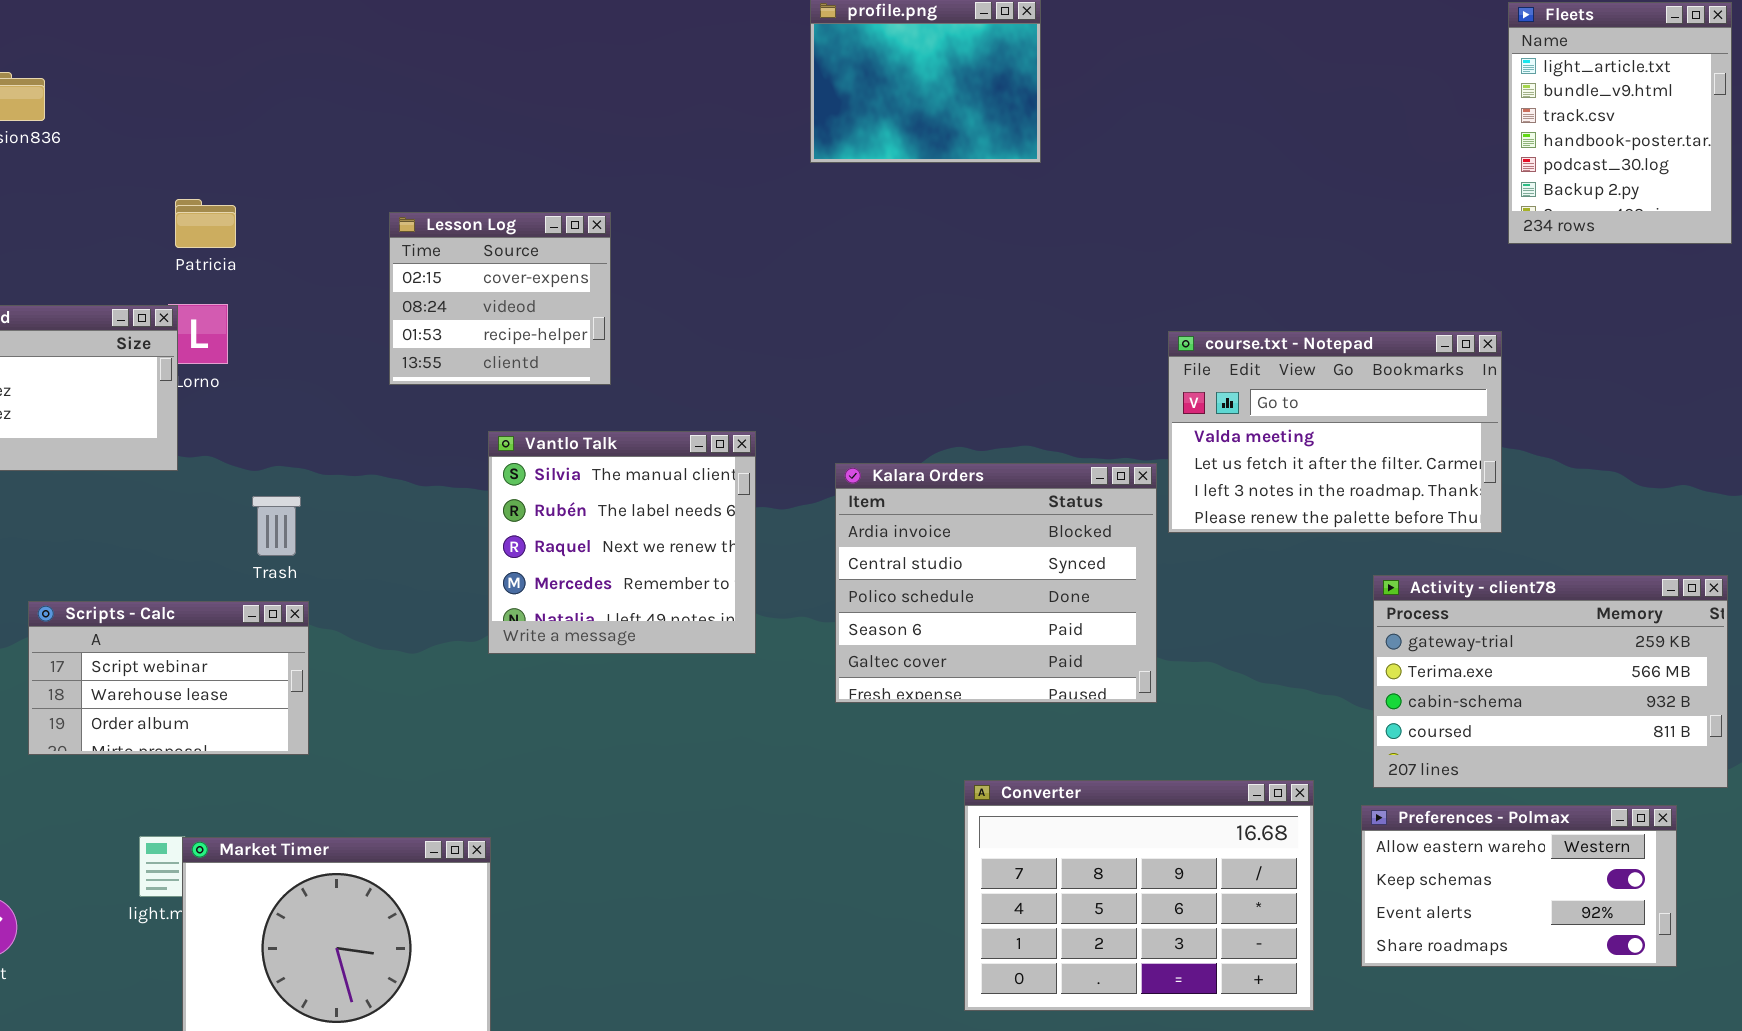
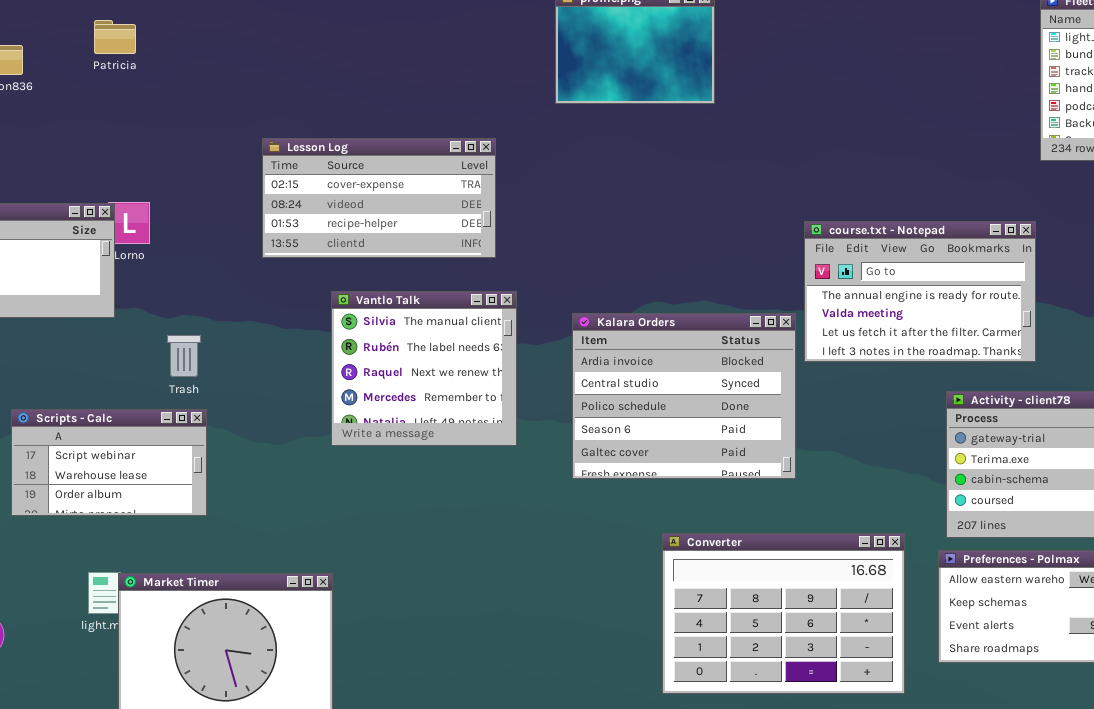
Patricia: [175,199,236,248] -> [94,20,136,54], moved
Lesson Log: [389,212,611,385] -> [262,138,496,258], resized
course.txt - Notepad: [1168,331,1502,533] -> [804,221,1036,362], scrolled up 1 row

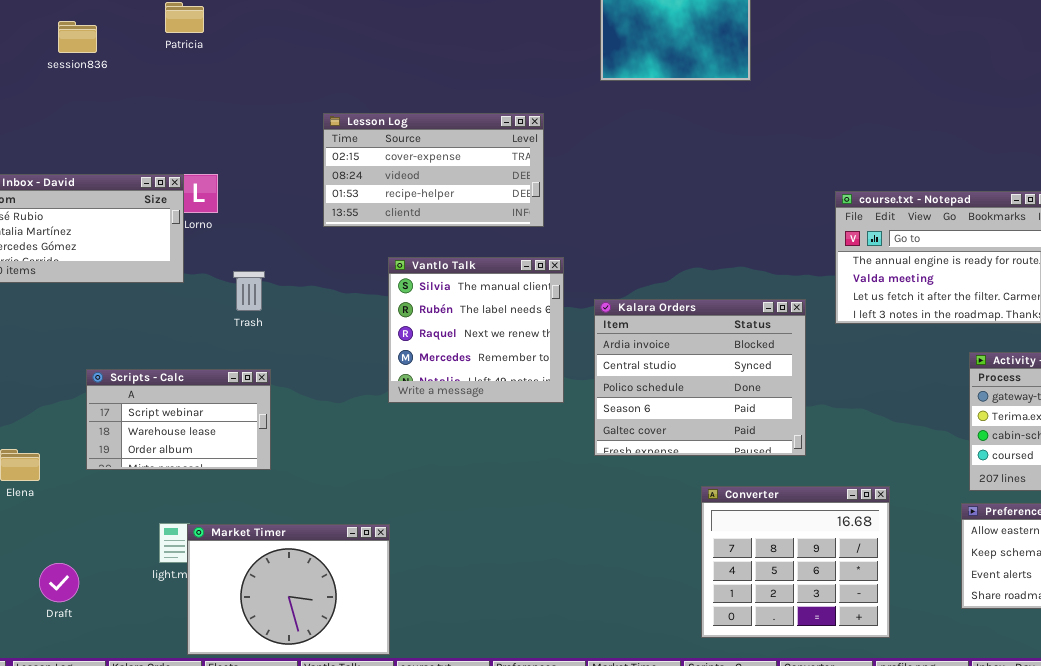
Kalara Orders: [572,313,796,479] -> [594,299,806,456], moved
Trash: [167,335,201,377] -> [233,271,265,311], moved
Converter: [662,533,905,694] -> [701,486,890,638], resized

